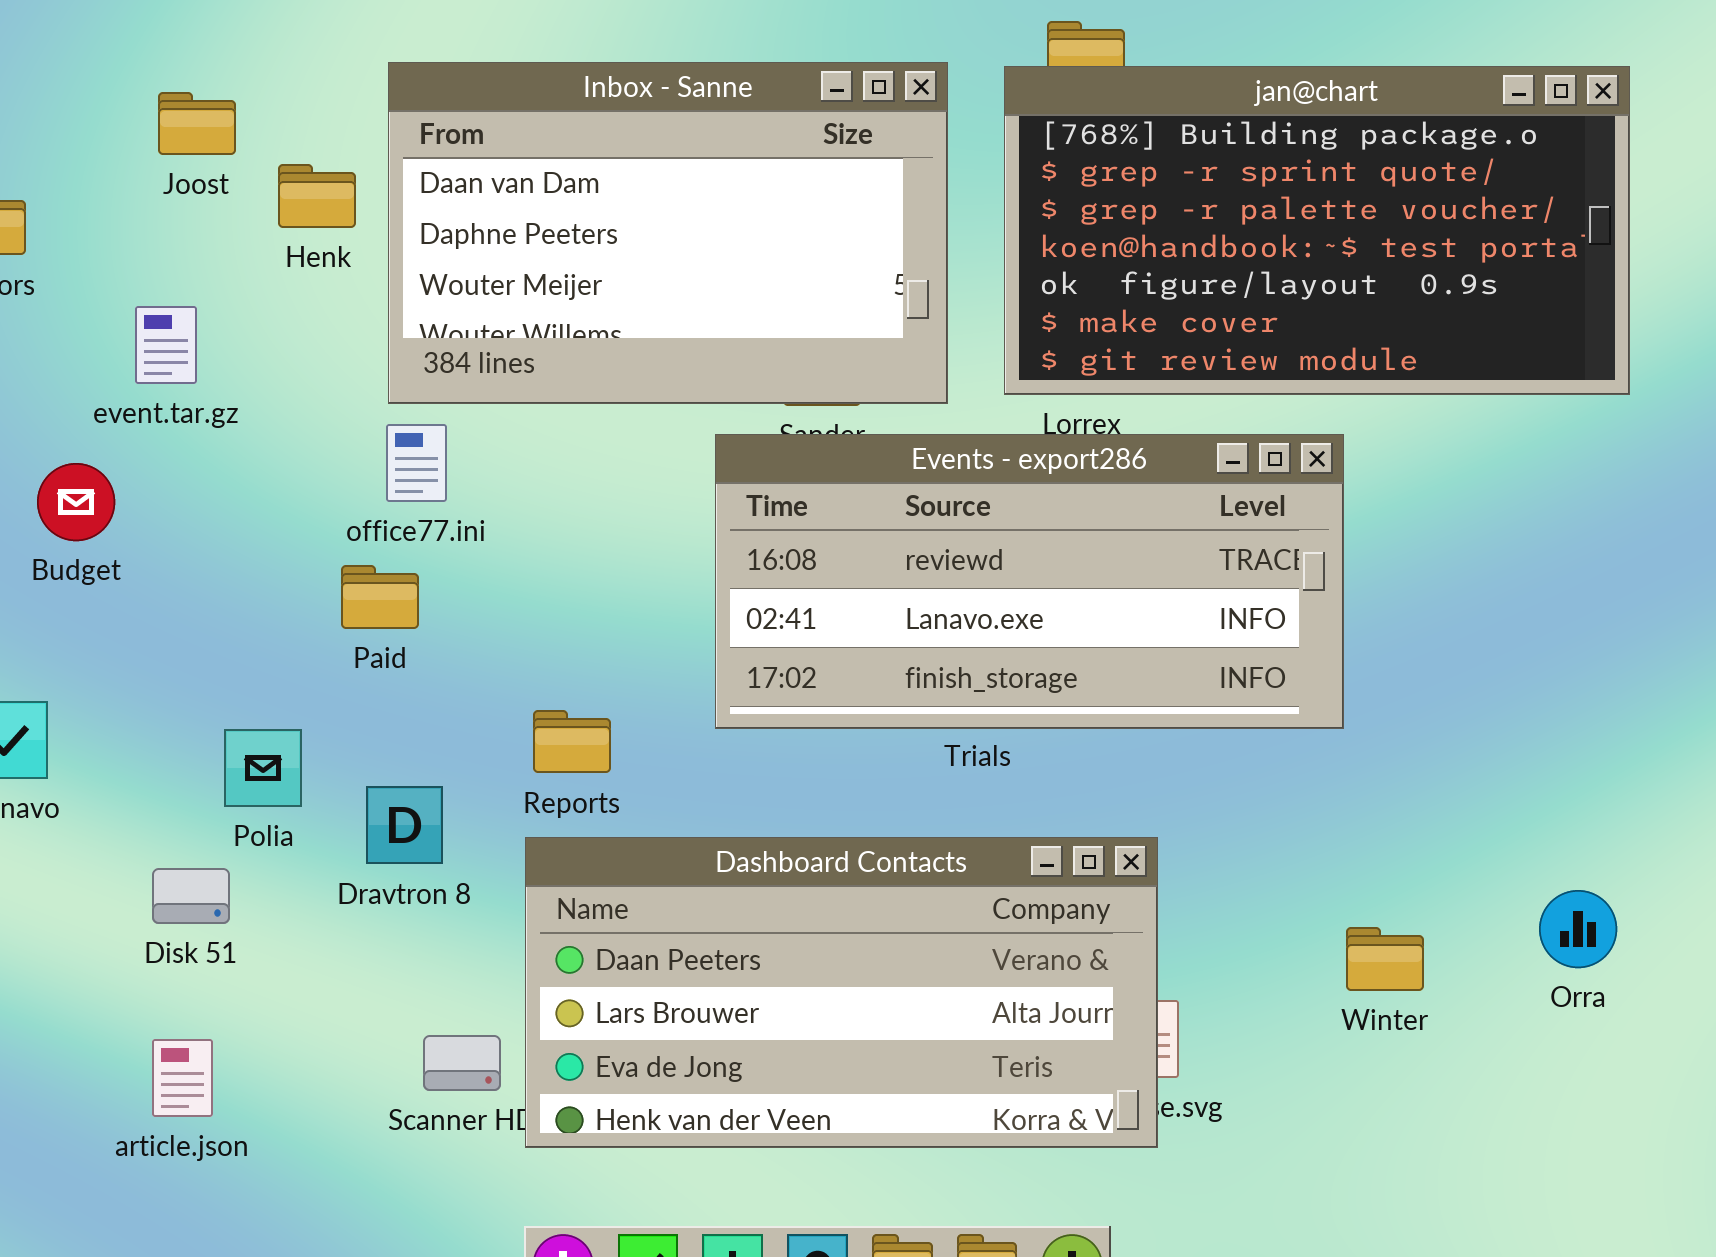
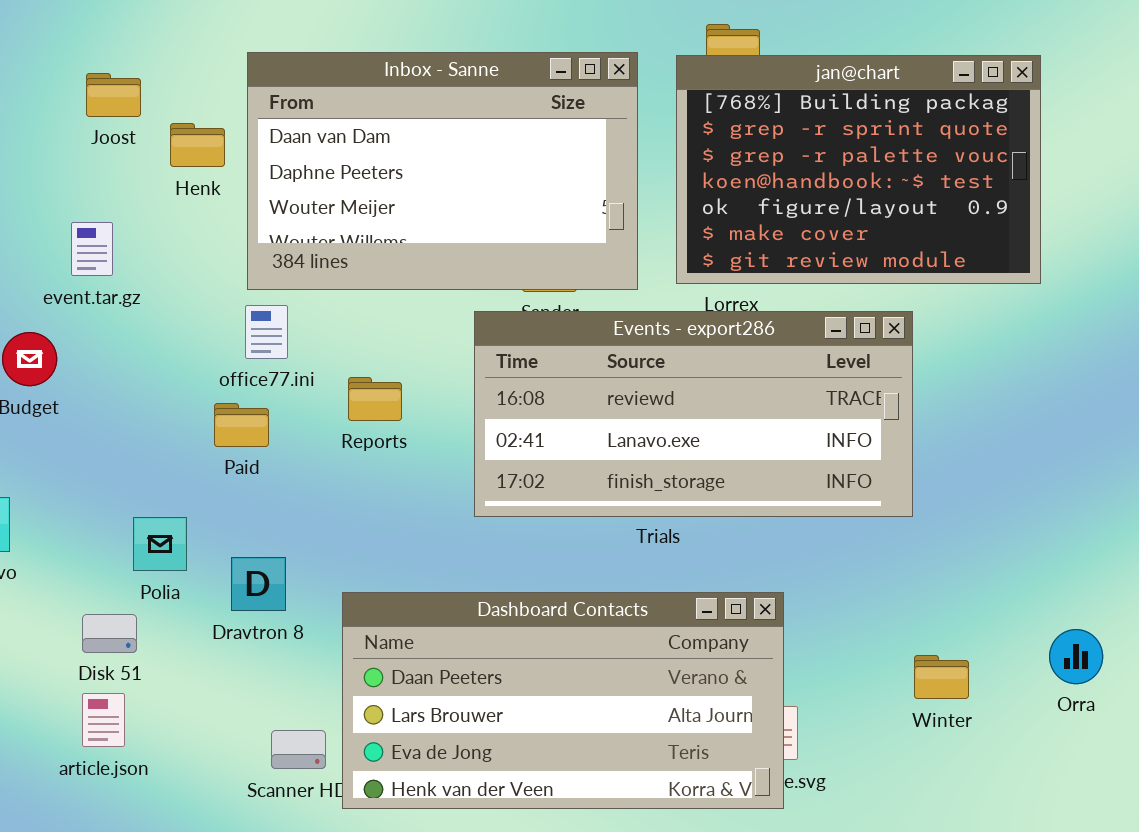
jan@chart: [1004,66,1630,395] -> [676,55,1041,284], resized
Reports: [533,710,611,773] -> [348,377,402,421], moved
article.json: [152,1039,213,1117] -> [82,693,125,747], moved

